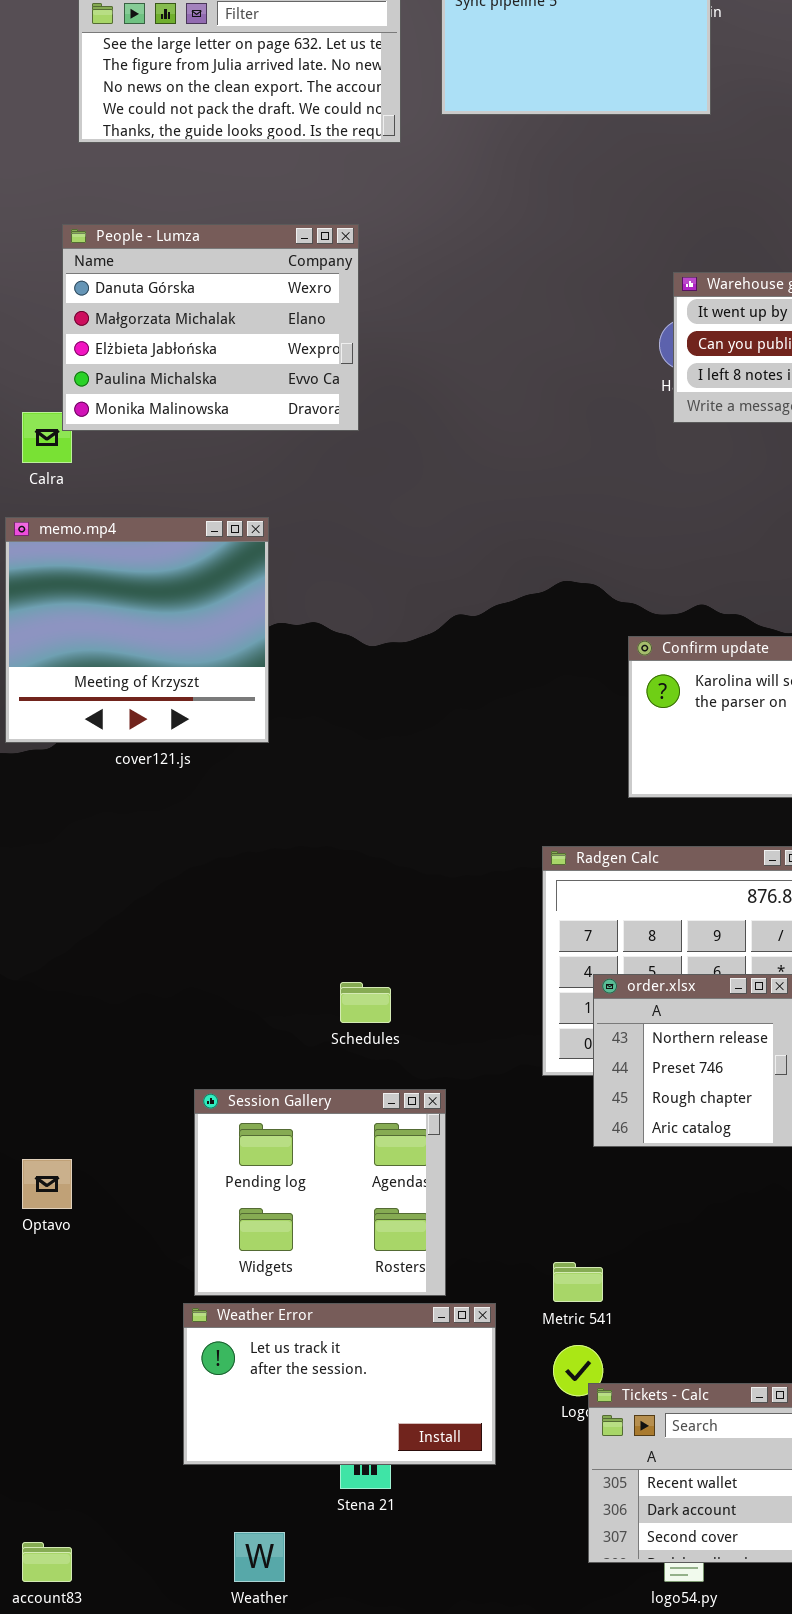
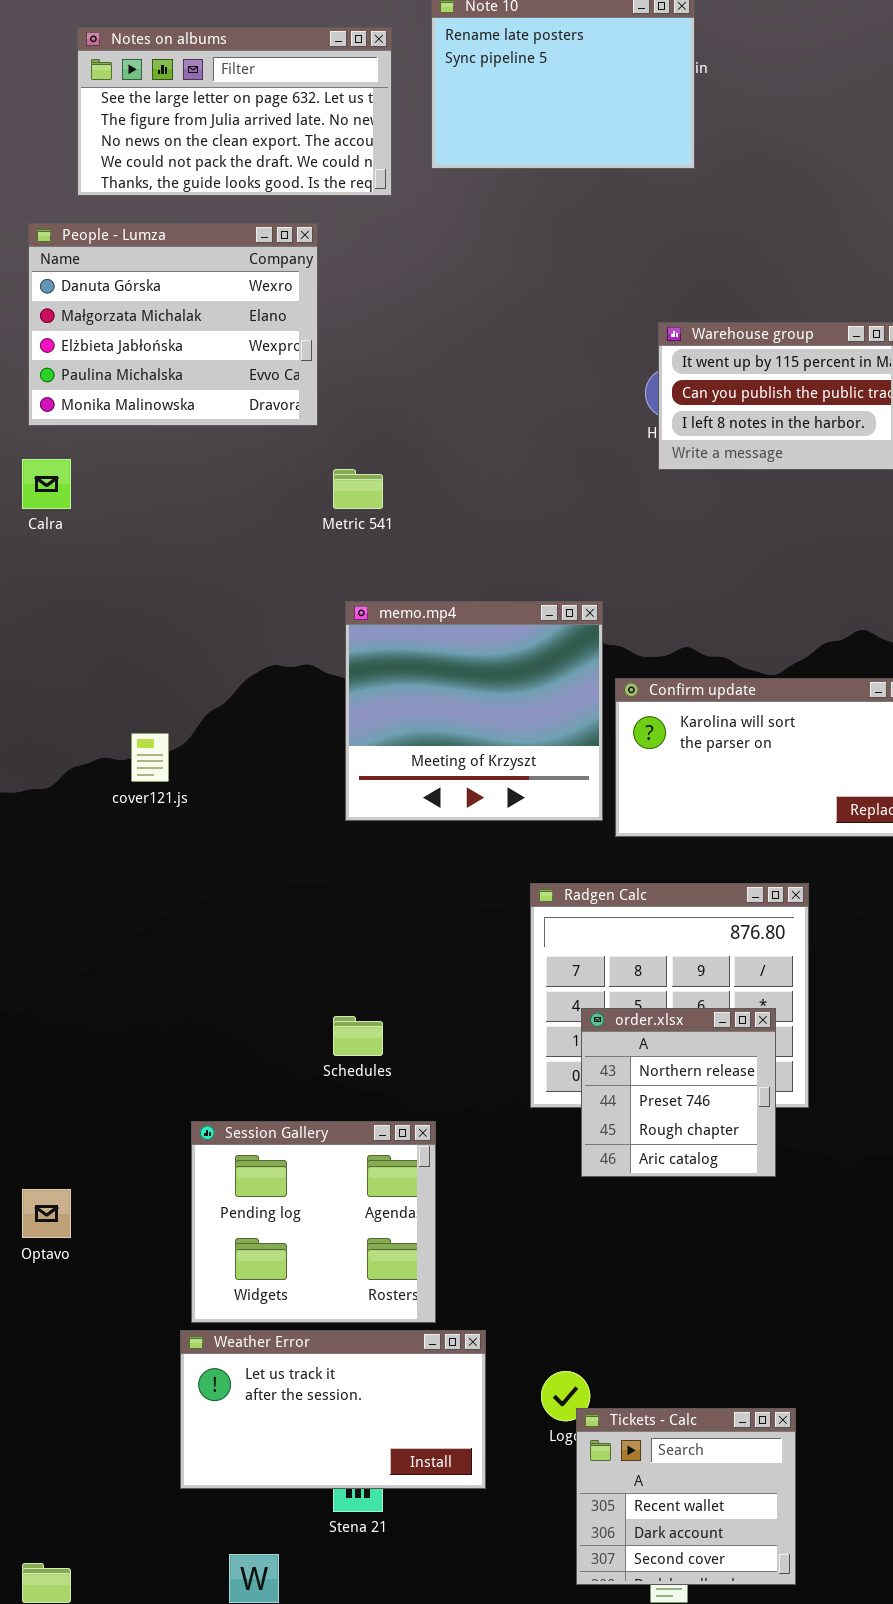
People - Lumza: [62,224,359,431] -> [28,223,318,426], moved
memo.mp4: [5,517,269,743] -> [345,601,603,821], moved
Metric 541: [553,1262,603,1302] -> [333,469,383,509], moved

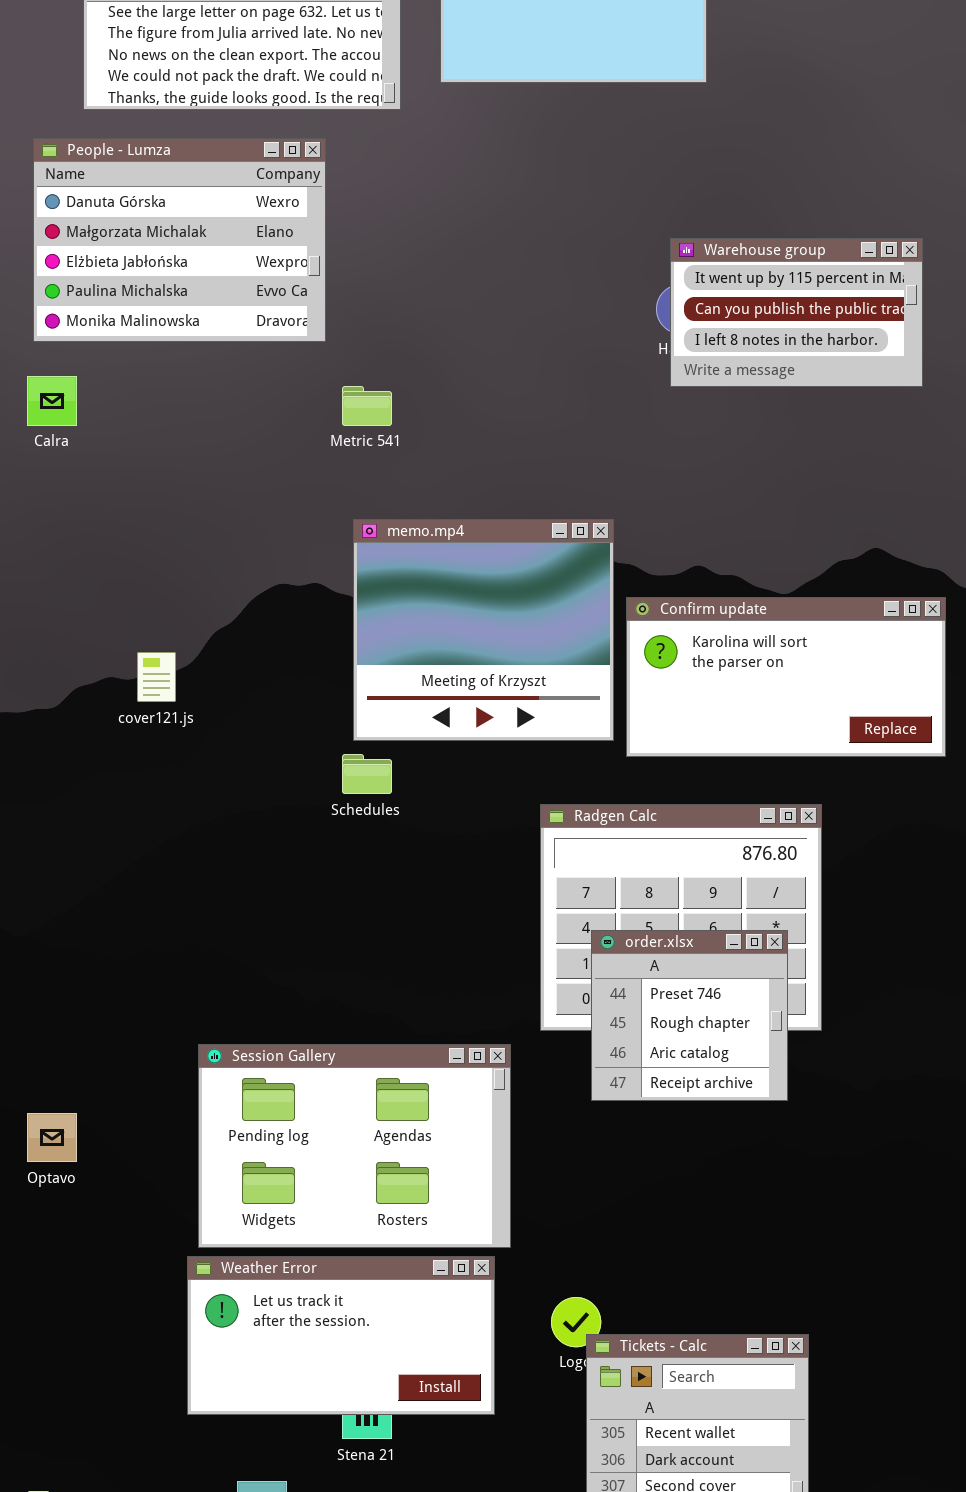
order.xlsx: [581,1008,776,1177] -> [591,930,788,1101], scrolled down 1 row
Schedules: [333,1016,383,1056] -> [342,754,392,794], moved
Session Gallery: [191,1121,436,1323] -> [198,1044,511,1248], resized

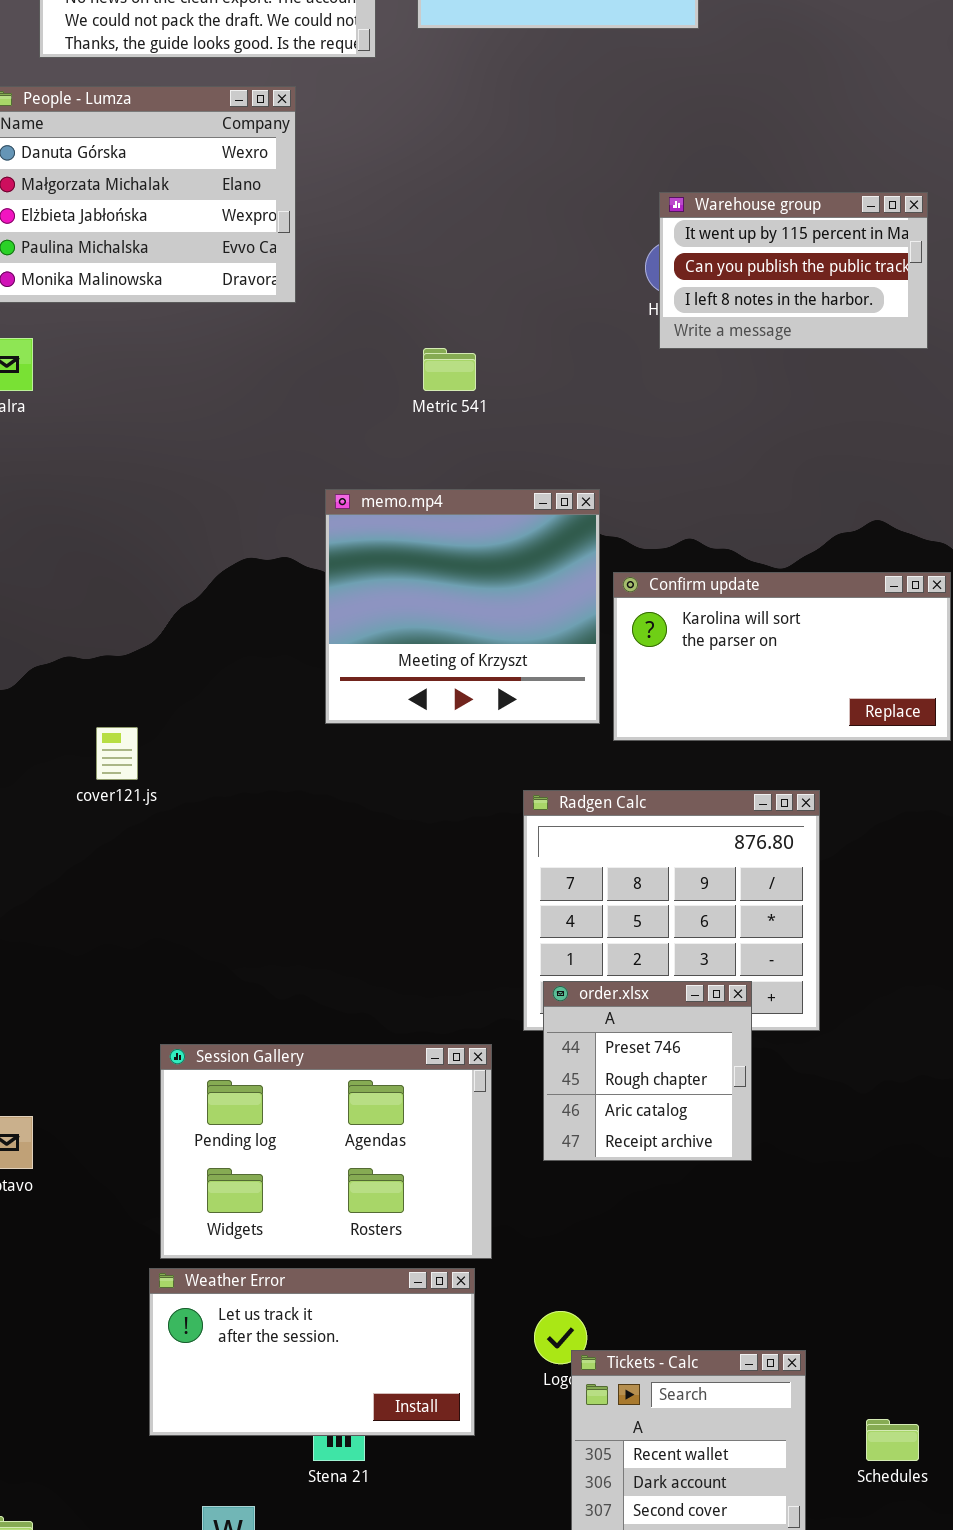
Metric 541: [342,386,392,426] -> [423,348,476,391], moved
cover121.js: [137,652,176,702] -> [96,727,138,780], moved
Schedules: [342,754,392,794] -> [866,1419,919,1461], moved
order.xlsx: [591,930,788,1101] -> [543,981,752,1161], moved

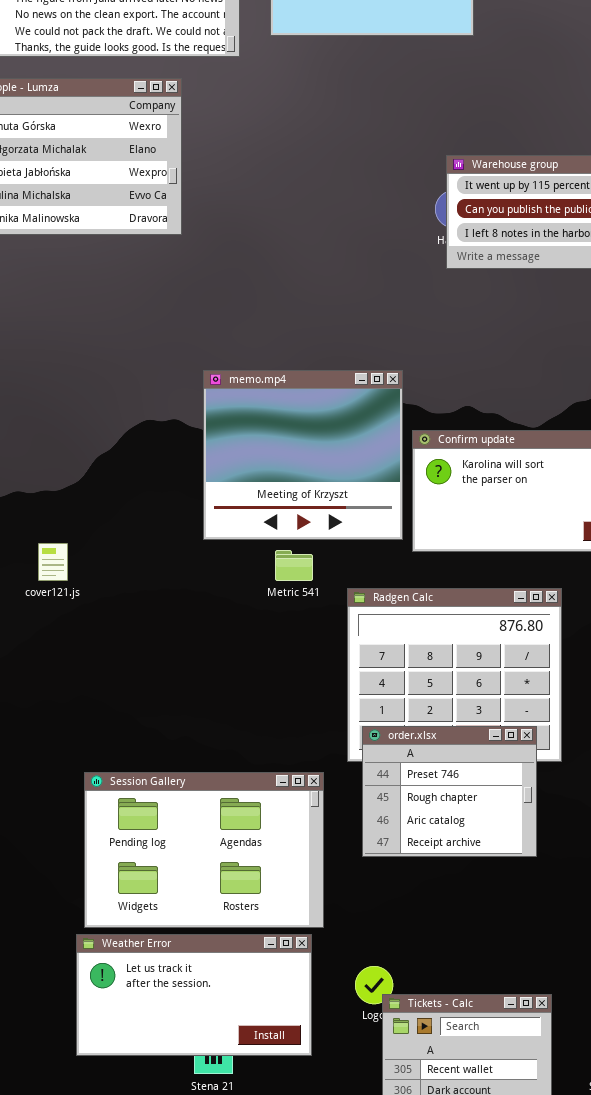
Metric 541: [423,348,476,391] -> [275,550,313,581], moved
order.xlsx: [543,981,752,1161] -> [362,726,537,857], resized

